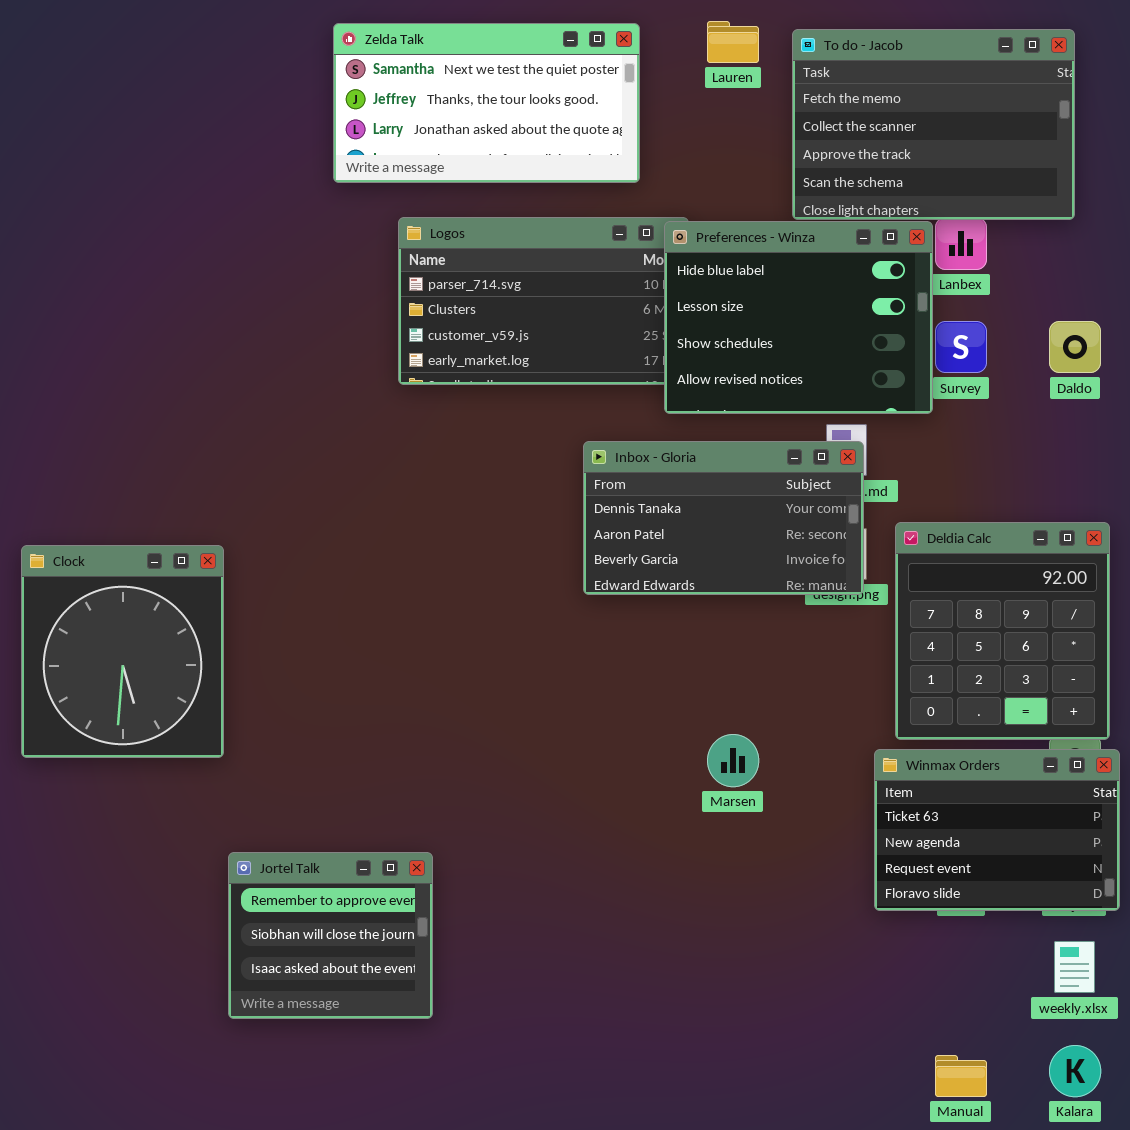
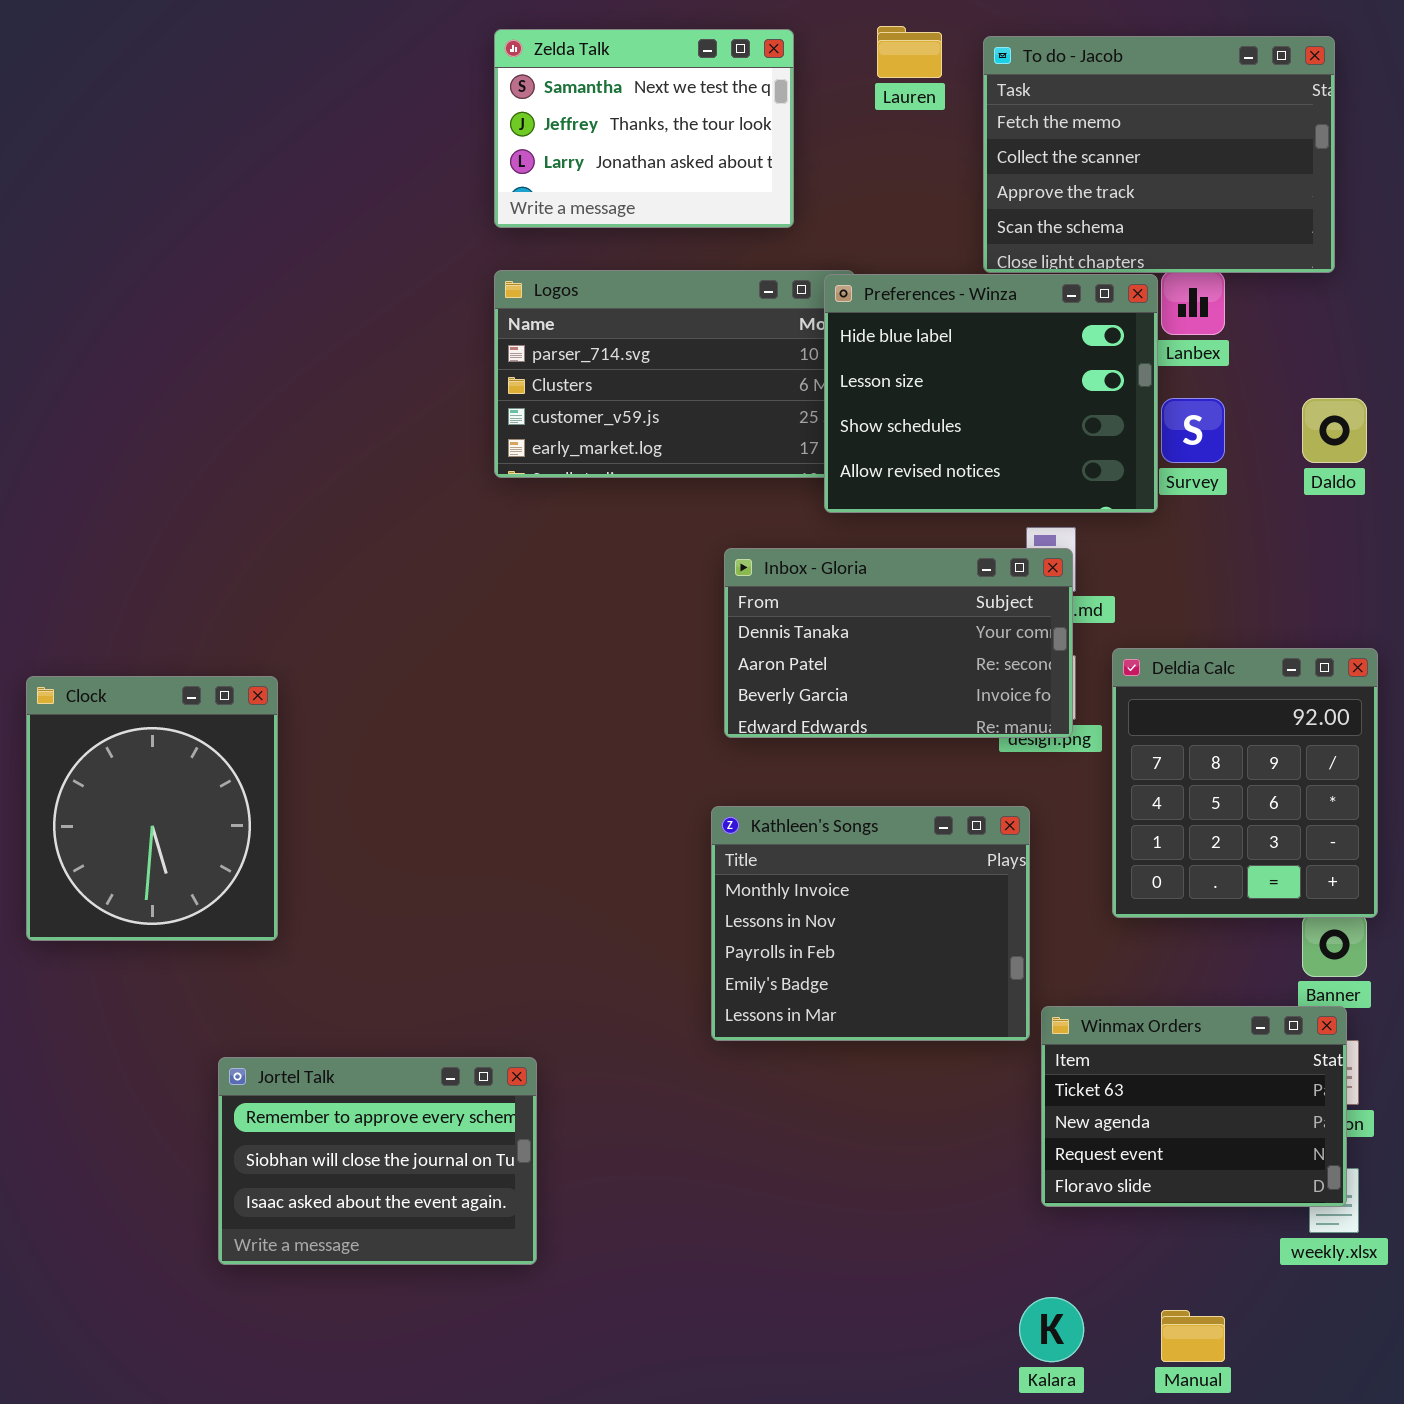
Zelda Talk: [333,23,640,183] -> [494,29,794,228], resized
Kathleen's Songs: none -> [711,806,1030,1041], opened
Winmax Orders: [874,749,1120,911] -> [1041,1006,1347,1207], moved
Jortel Talk: [228,852,433,1019] -> [218,1057,537,1265], resized
Kalara: [1049,1045,1101,1097] -> [1019,1297,1084,1362], moved

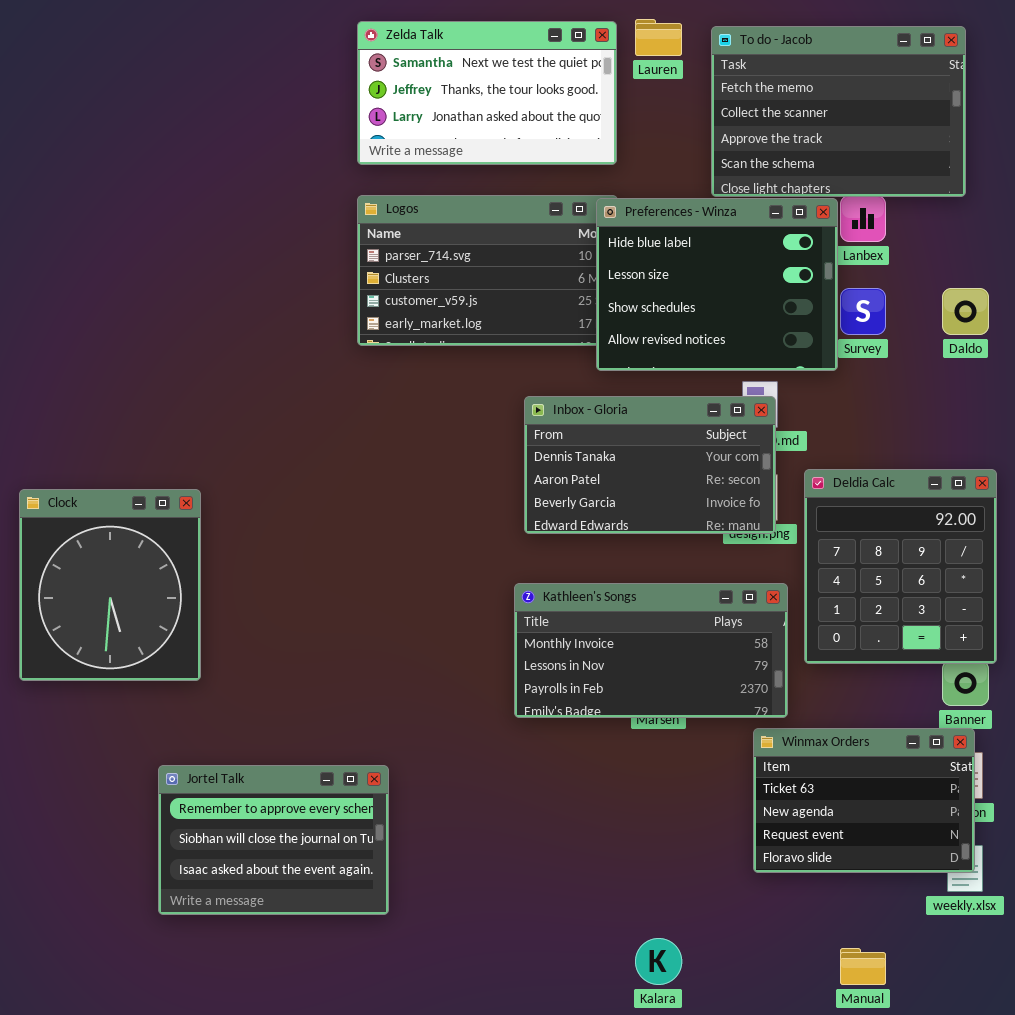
Zelda Talk: [494,29,794,228] -> [357,21,617,165], resized
Kathleen's Songs: [711,806,1030,1041] -> [514,583,788,718], resized
Kalara: [1019,1297,1084,1362] -> [635,938,682,985], moved

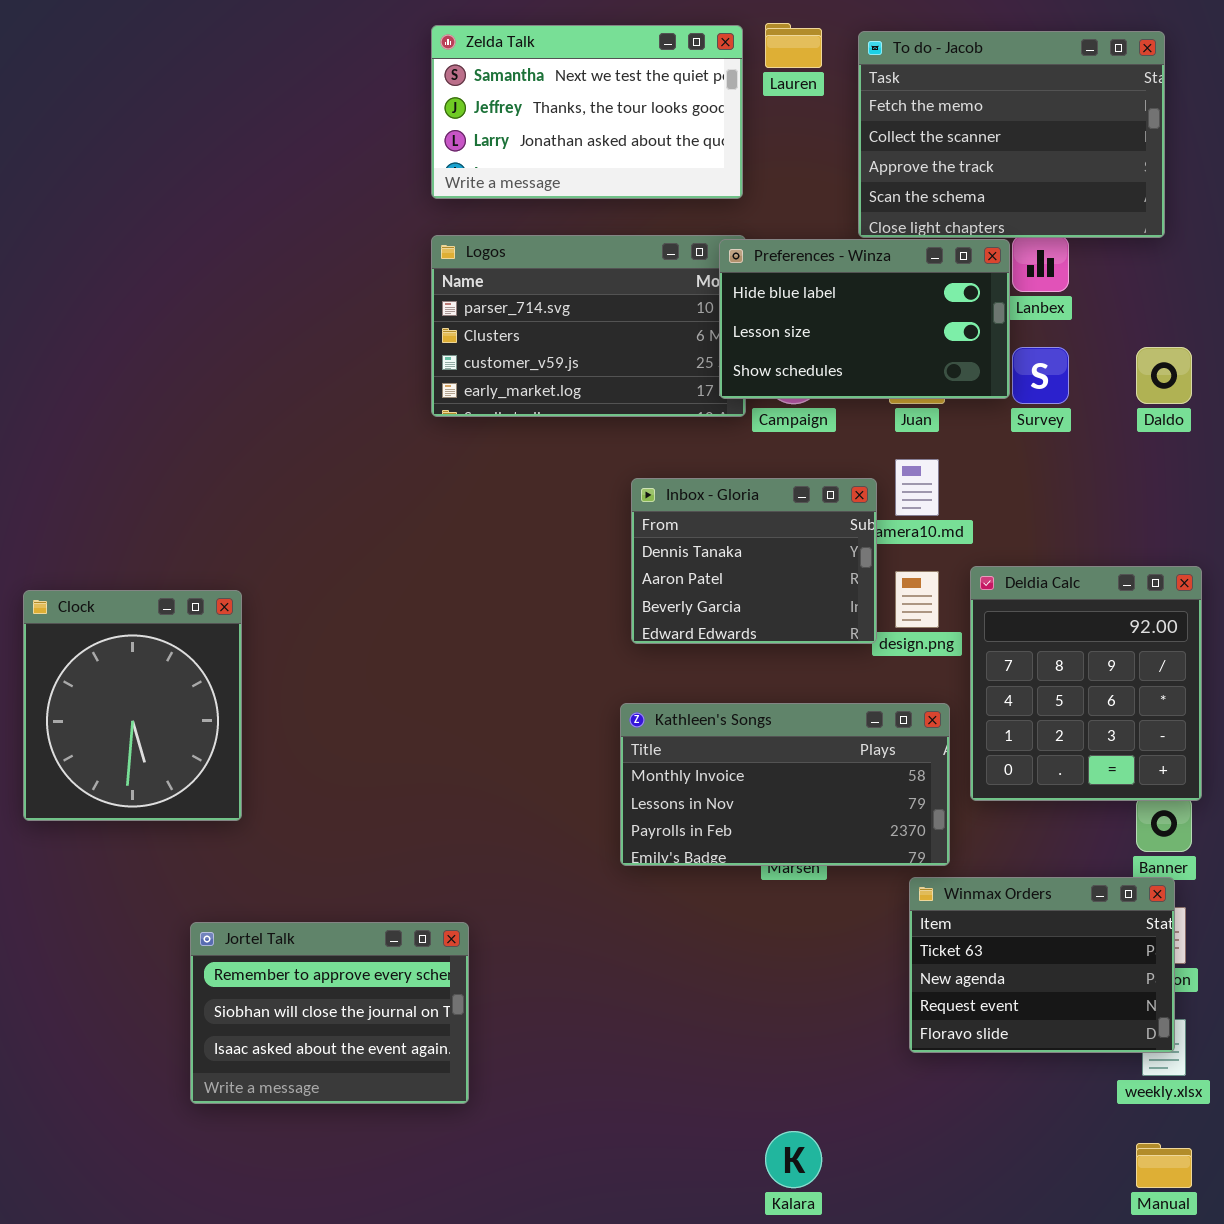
Preferences - Winza: [596,198,838,371] -> [719,239,1010,399], resized
Inbox - Gloria: [524,396,776,534] -> [631,478,877,644], resized
Manual: [840,948,886,985] -> [1136,1143,1192,1188], moved

